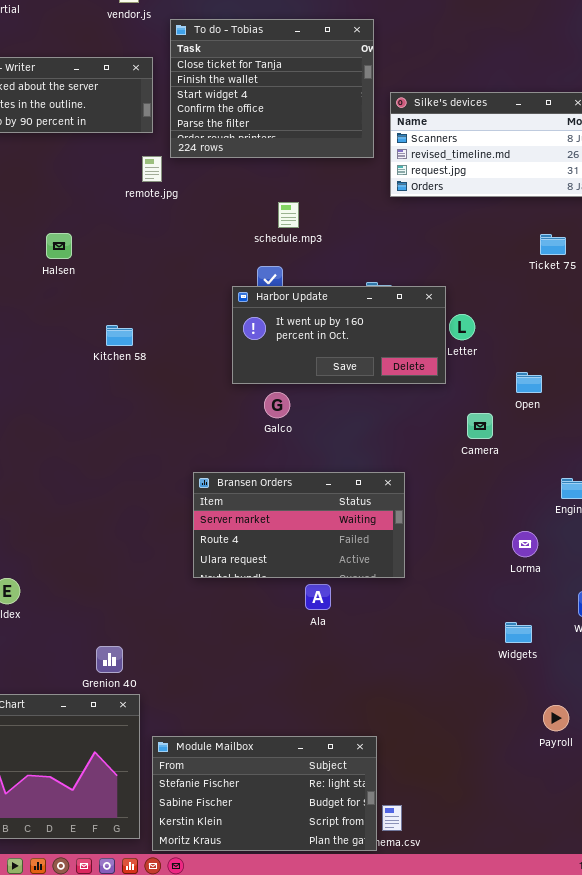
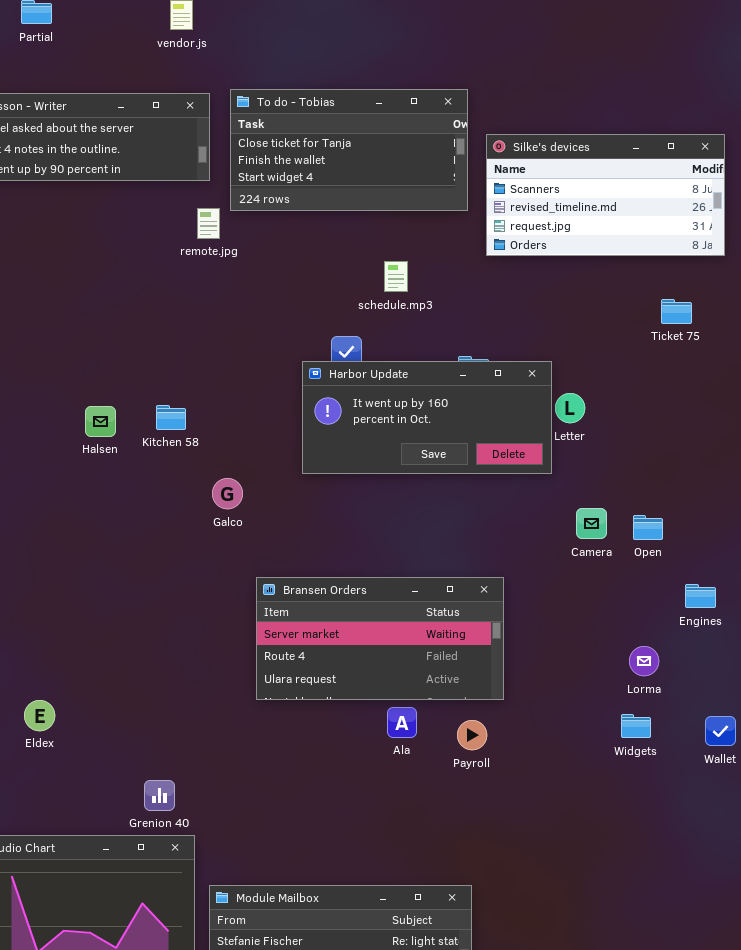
To do - Tobias: [170,19,374,158] -> [230,89,468,211], resized
schedule.mp3: [278,202,299,228] -> [384,261,408,292], moved
Halsen: [46,233,72,259] -> [85,406,116,437], moved
Open: [516,372,542,393] -> [633,515,663,540], moved
Galco: [264,392,290,418] -> [212,478,243,509], moved
Widgets: [505,622,532,643] -> [621,714,651,738], moved
Payroll: [543,705,569,731] -> [457,720,487,750], moved

